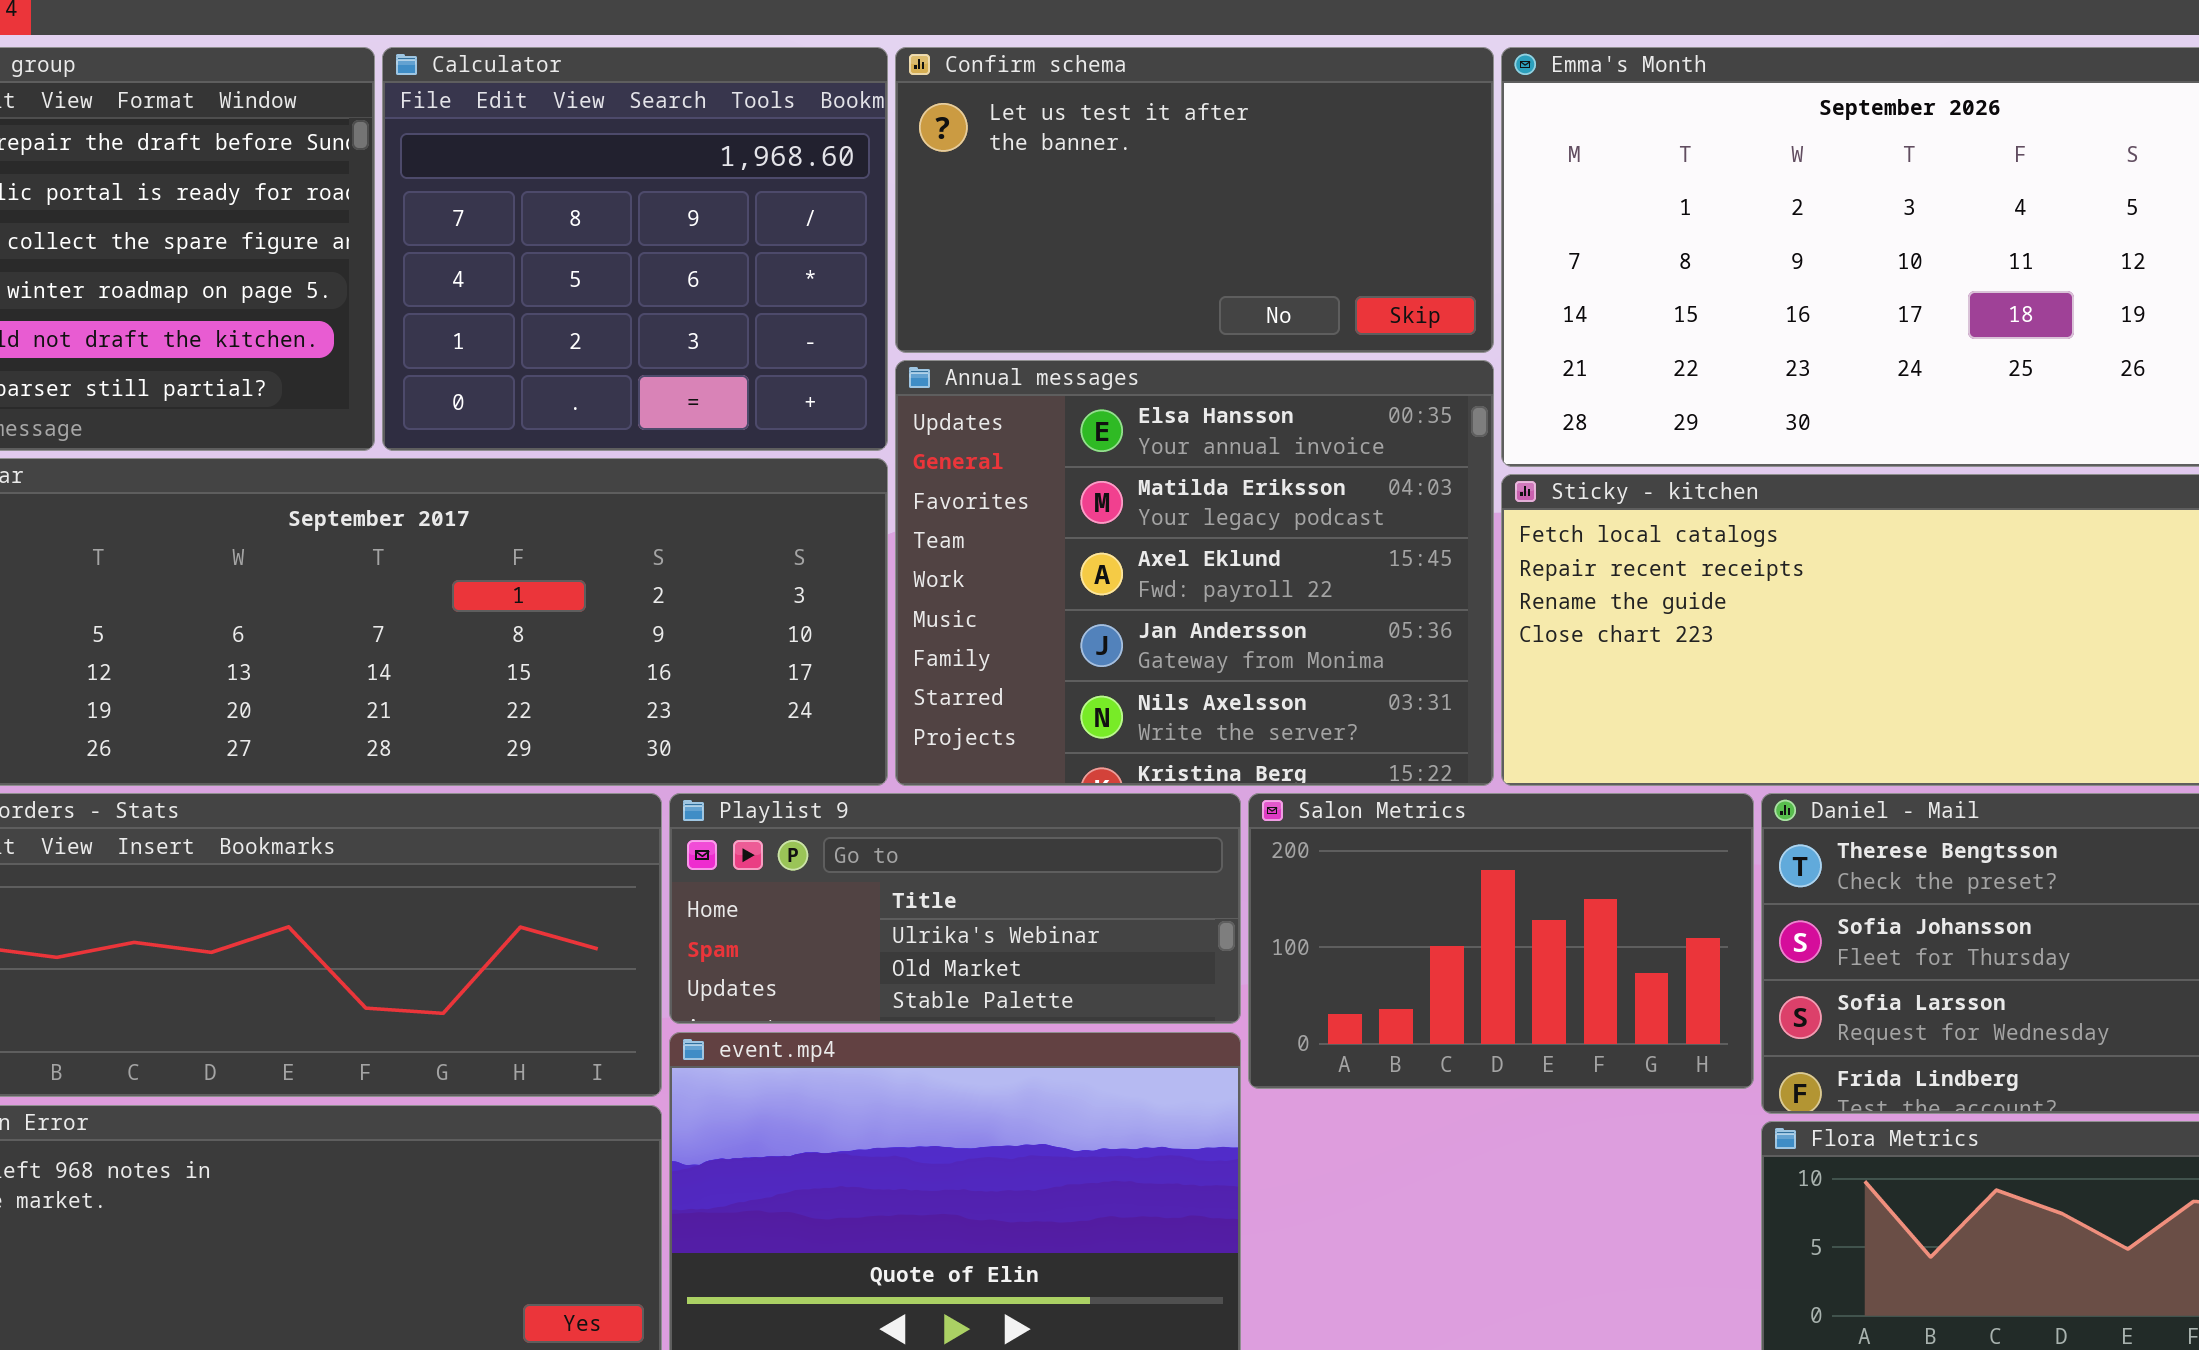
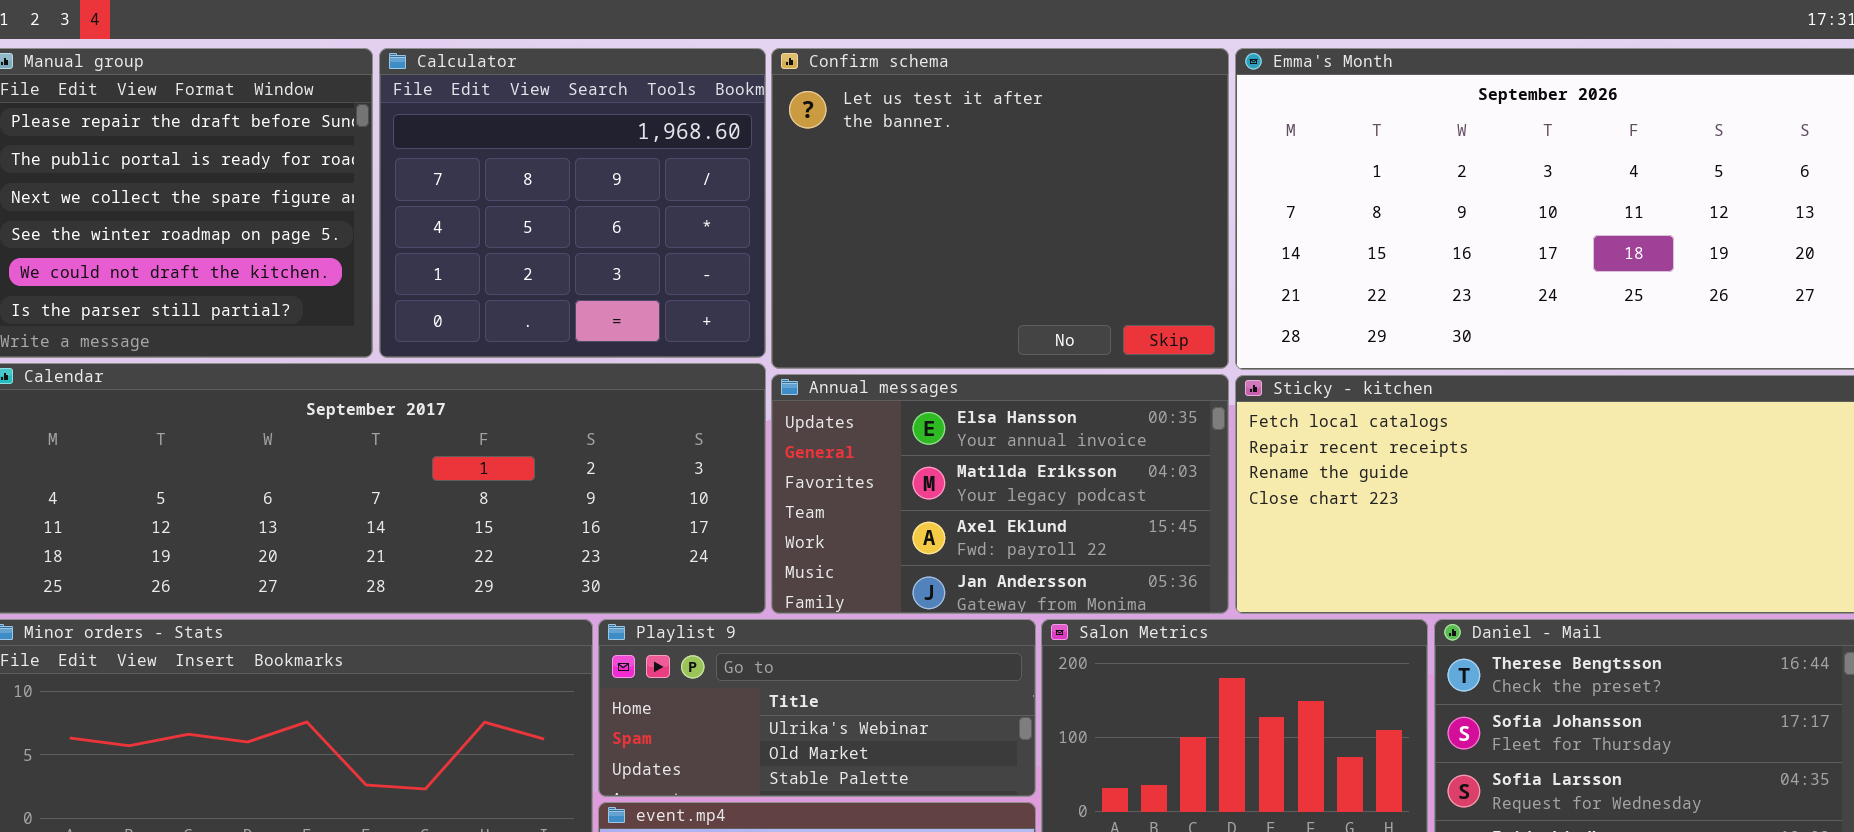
Confirm schema: [895,47,1494,353] -> [771,48,1229,369], resized
Annual messages: [895,360,1494,786] -> [771,374,1229,614], resized

